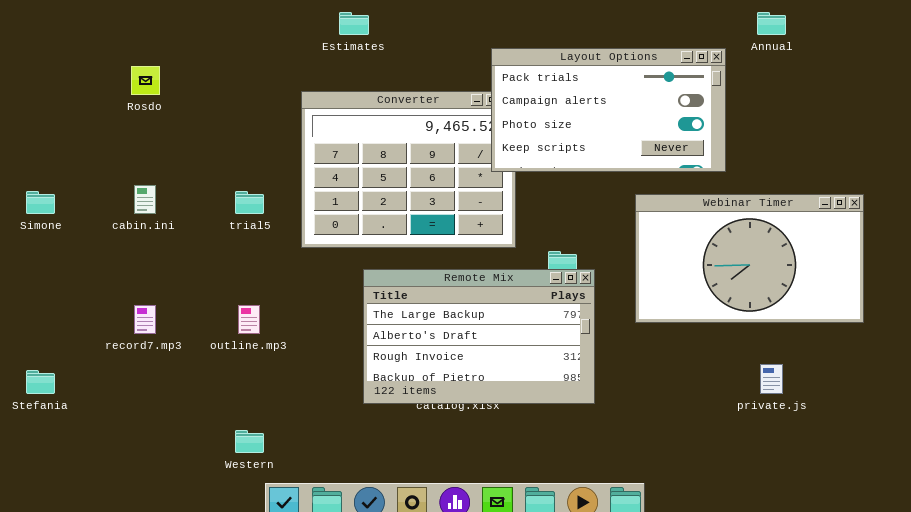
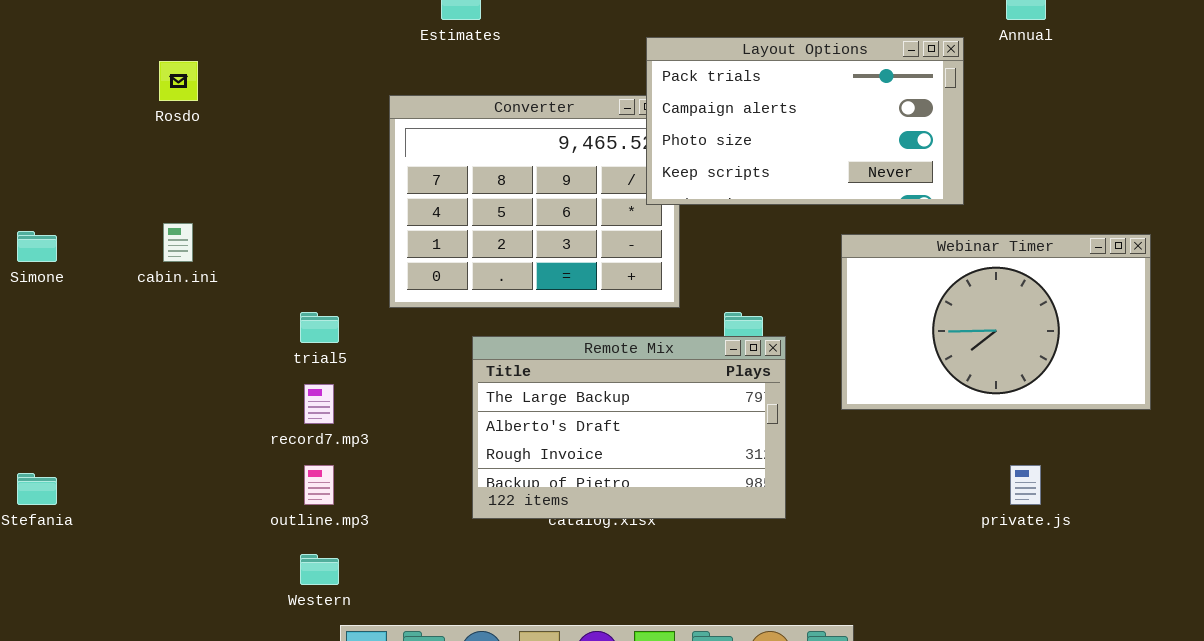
trial5: [235,191,264,214] -> [300,312,339,343], moved
record7.mp3: [134,305,156,334] -> [304,384,334,424], moved
outline.mp3: [238,305,260,334] -> [304,465,334,505], moved

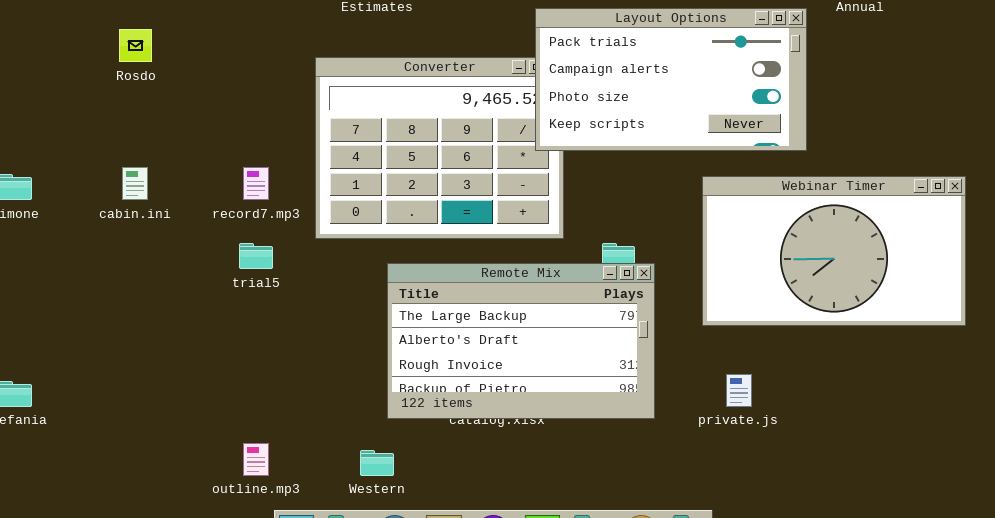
record7.mp3: [304,384,334,424] -> [243,167,269,200], moved
outline.mp3: [304,465,334,505] -> [243,443,269,476], moved
private.js: [1010,465,1041,505] -> [726,374,752,407], moved
Western: [300,554,339,585] -> [360,450,394,476], moved

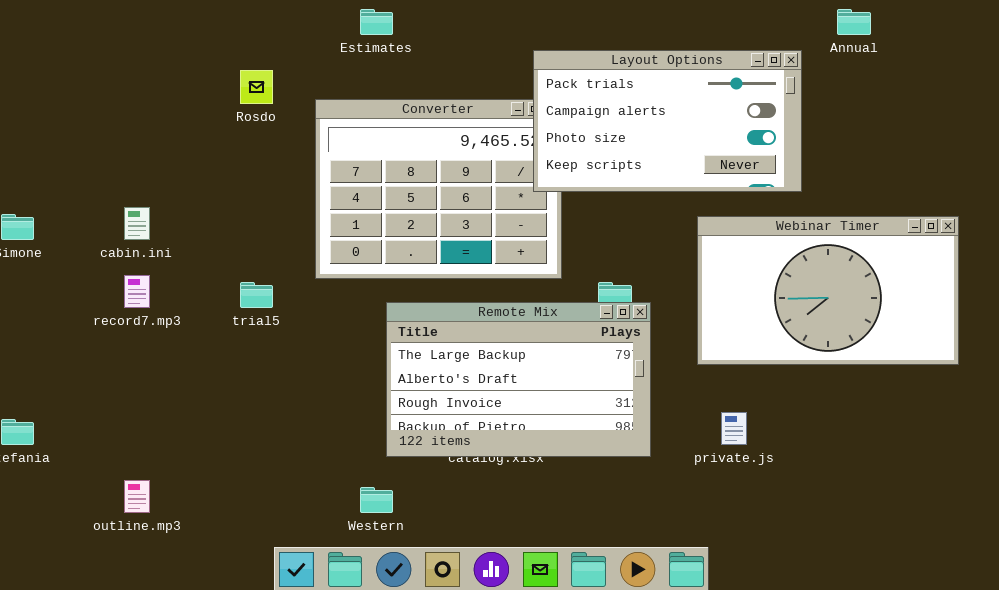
Rosdo: [119,29,152,62] -> [240,70,273,104], moved
record7.mp3: [243,167,269,200] -> [124,275,150,308], moved
outline.mp3: [243,443,269,476] -> [124,480,150,513], moved

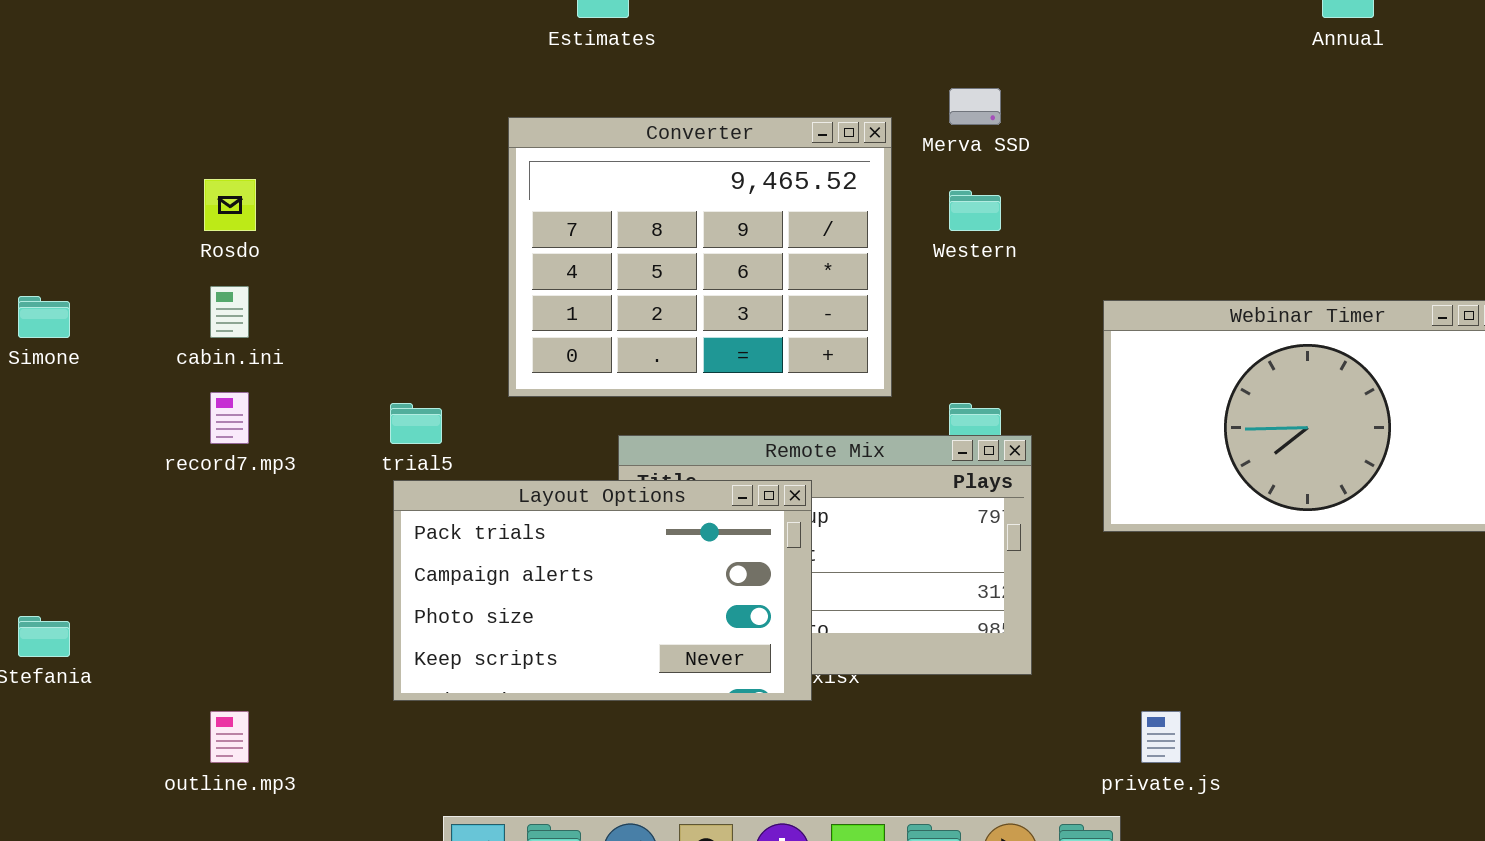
Layout Options: [533,50,802,192] -> [393,480,812,701], moved
Rosdo: [240,70,273,104] -> [204,179,256,231], moved
private.js: [721,412,747,445] -> [1141,711,1181,763], moved
Western: [360,487,393,513] -> [949,190,1001,231], moved

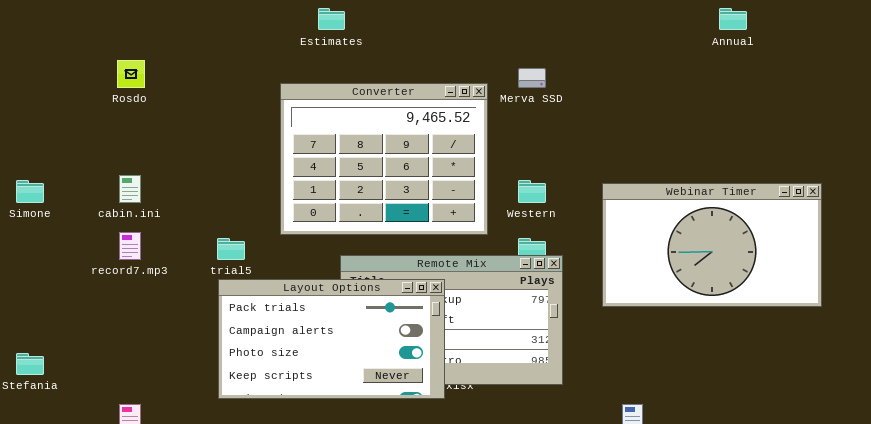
Rosdo: [204,179,256,231] -> [117,60,145,88], moved
Western: [949,190,1001,231] -> [518,180,546,203], moved

